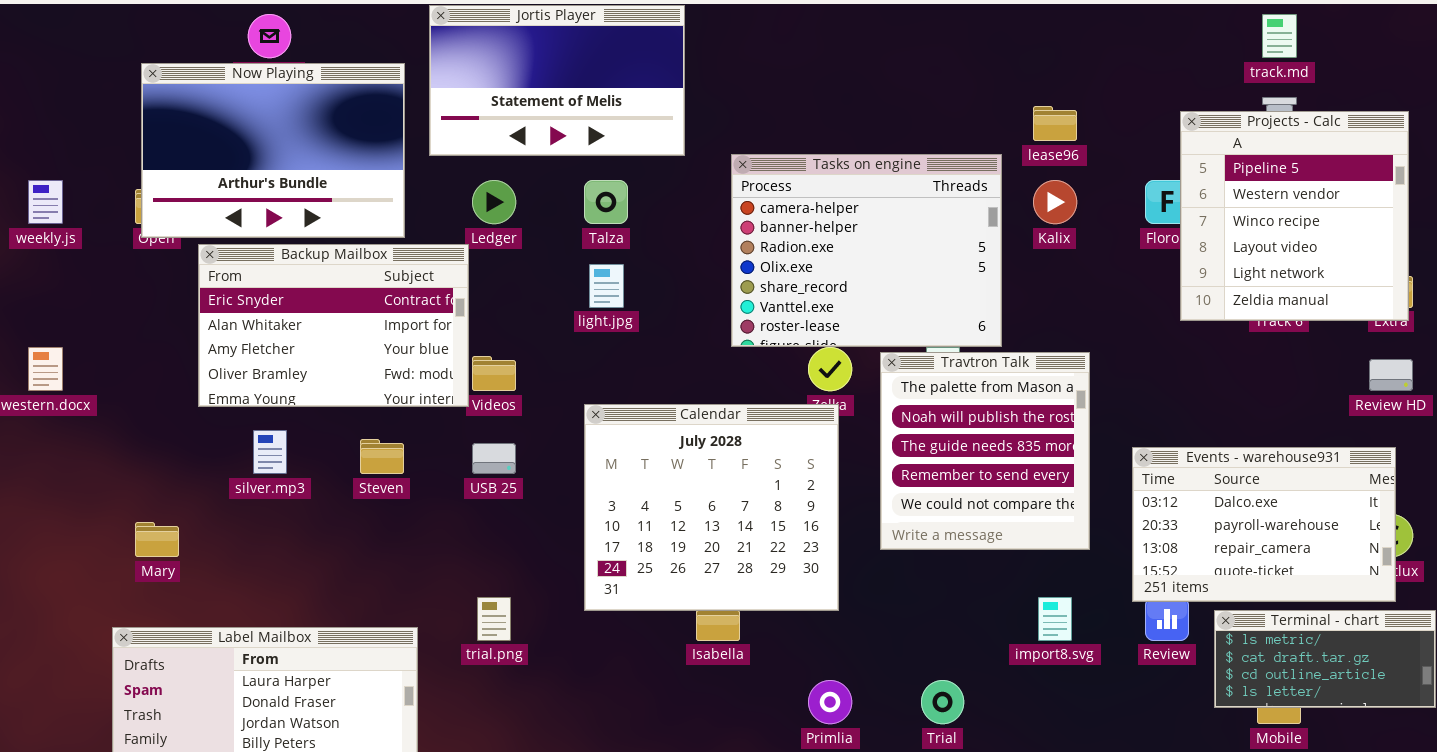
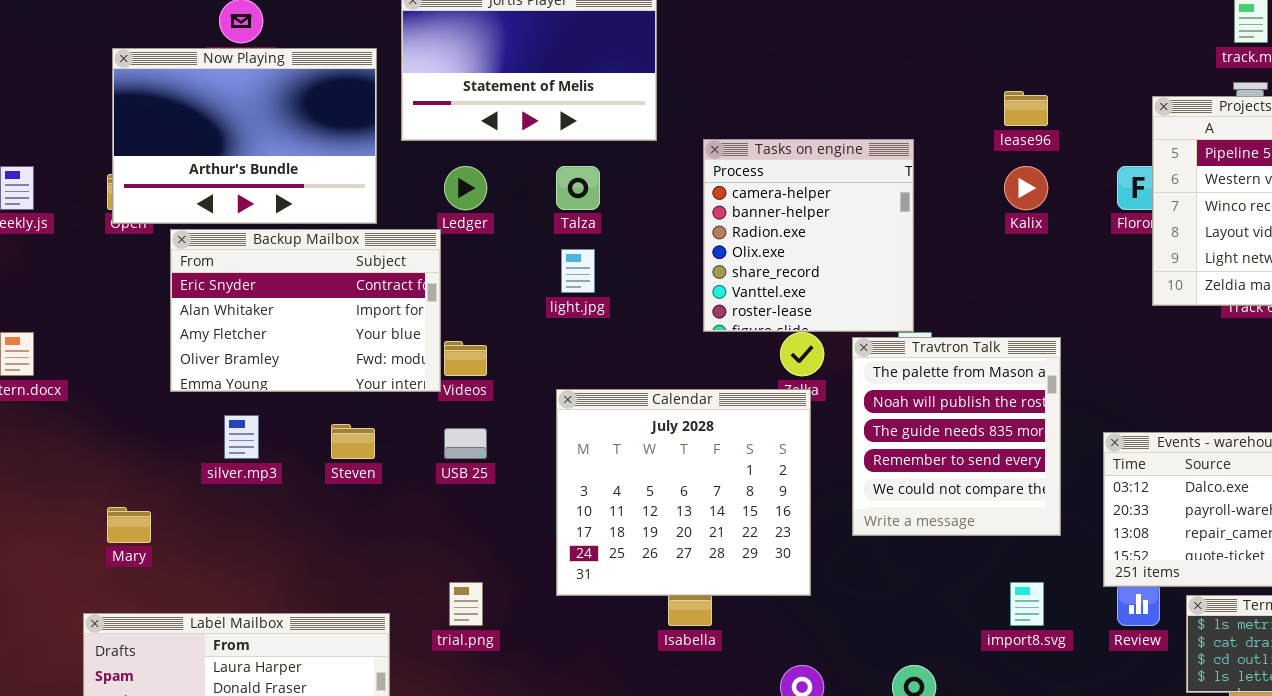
Tasks on engine: [731,154,1002,347] -> [703,139,914,332], resized

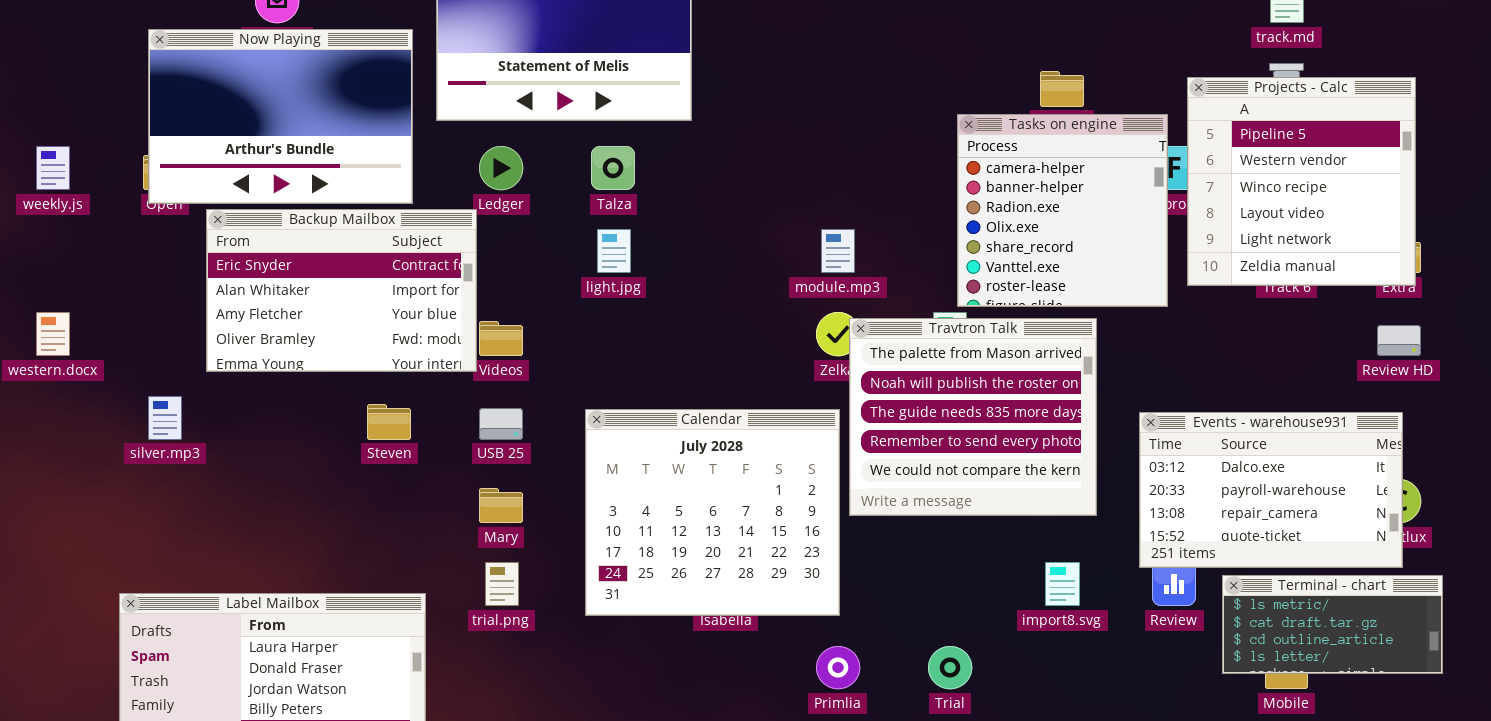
Tasks on engine: [703,139,914,332] -> [957,114,1168,307], moved
Travtron Talk: [852,337,1061,536] -> [849,318,1097,516], resized
Calendar: [556,389,811,596] -> [585,409,840,616], moved
silver.mp3: [224,415,259,459] -> [148,396,182,440], moved
Mary: [107,507,151,543] -> [479,488,523,523], moved

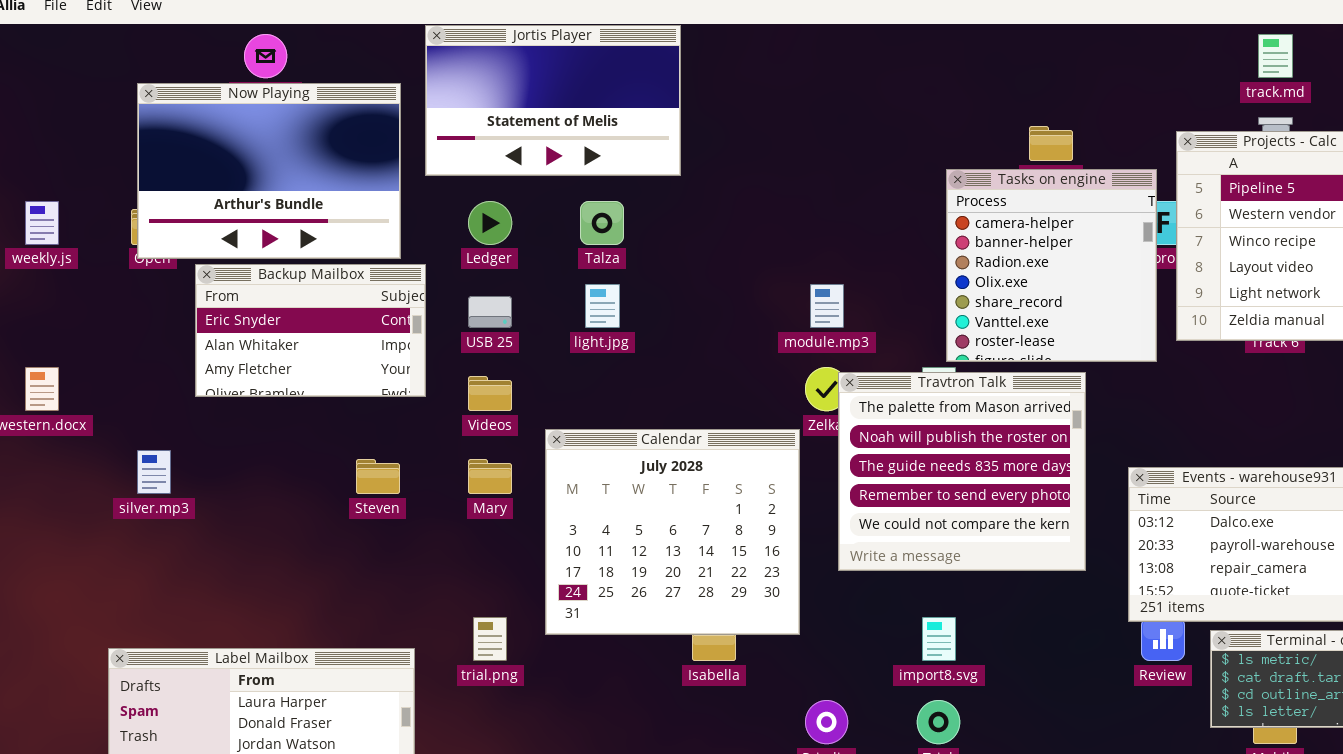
Backup Mailbox: [206,209,477,372] -> [195,264,426,397], resized
USB 25: [479,408,523,440] -> [468,296,512,328], moved
Calendar: [585,409,840,616] -> [545,429,800,635], moved
Mary: [479,488,523,523] -> [468,459,512,494], moved
import8.svg: [1045,562,1080,606] -> [922,617,956,661], moved

